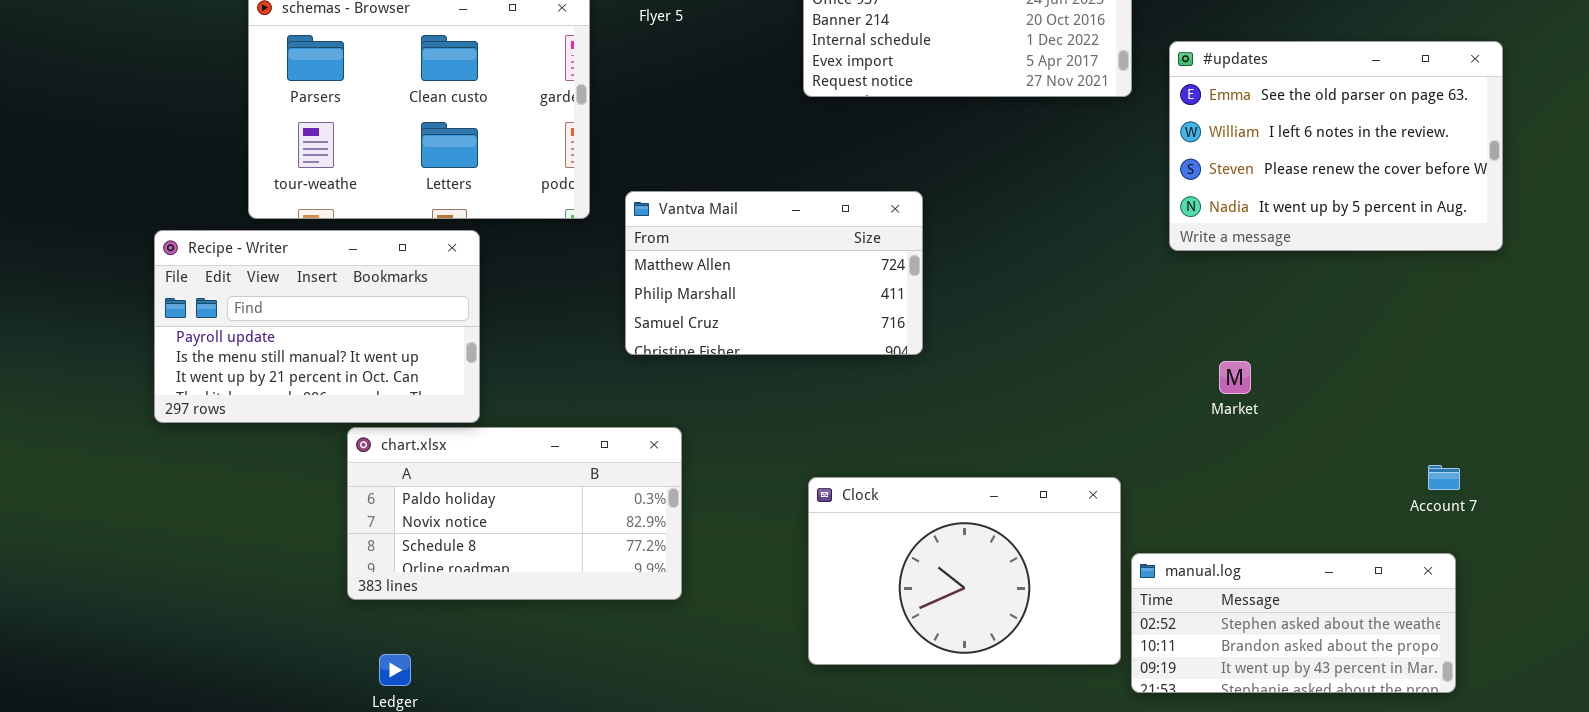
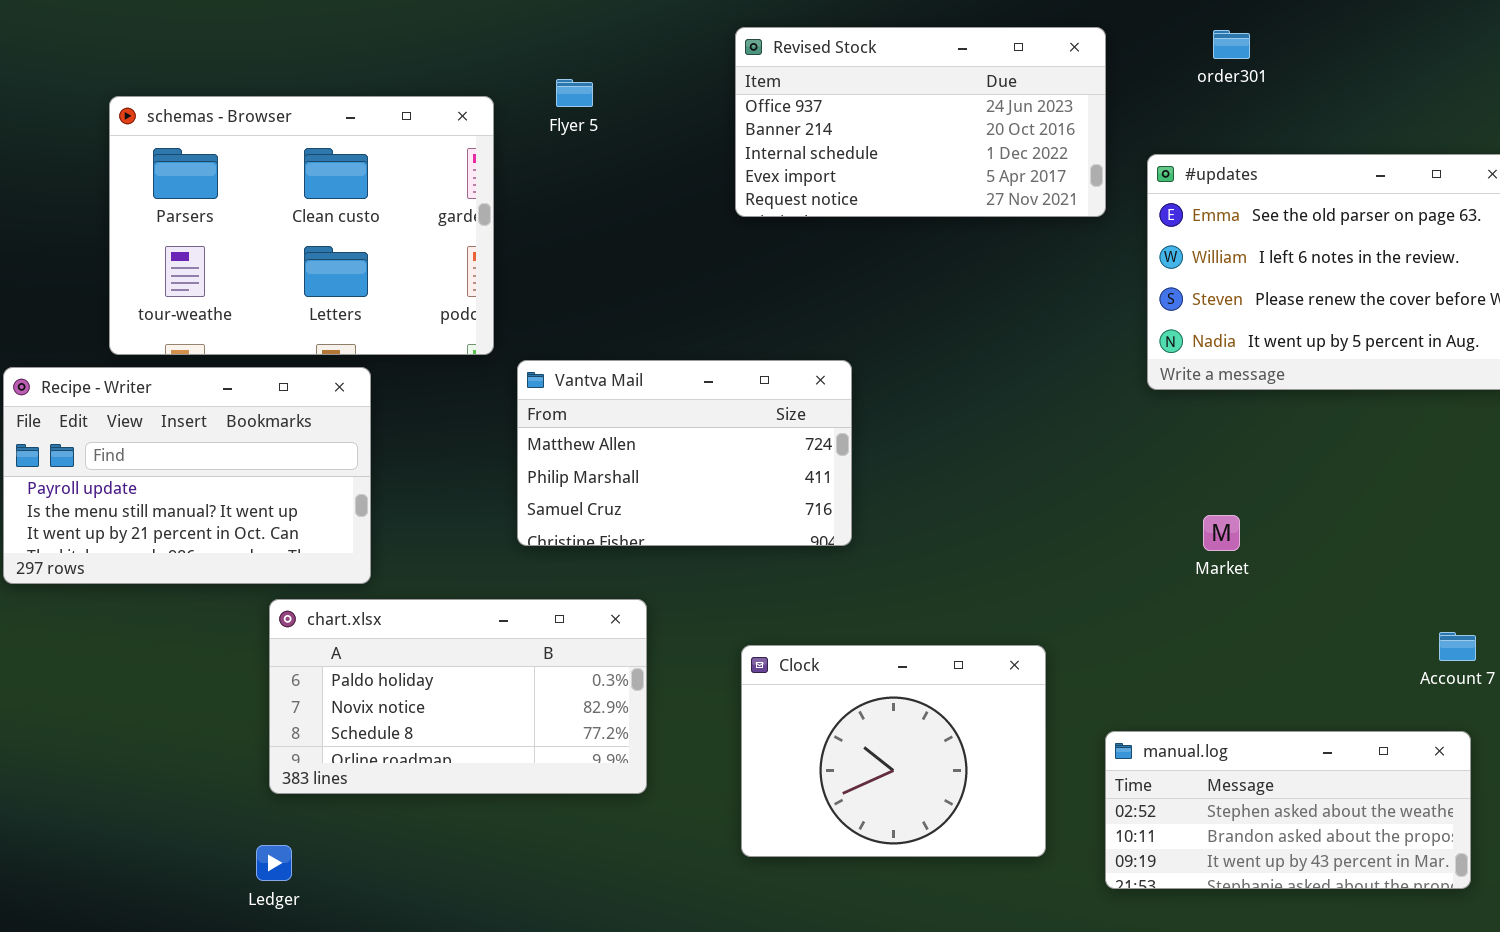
Vantva Mail: [625,191,923,355] -> [517,360,852,546], moved
chart.xlsx: [347,427,682,600] -> [269,599,647,794], moved
Clock: [808,477,1121,665] -> [741,645,1046,857], resized

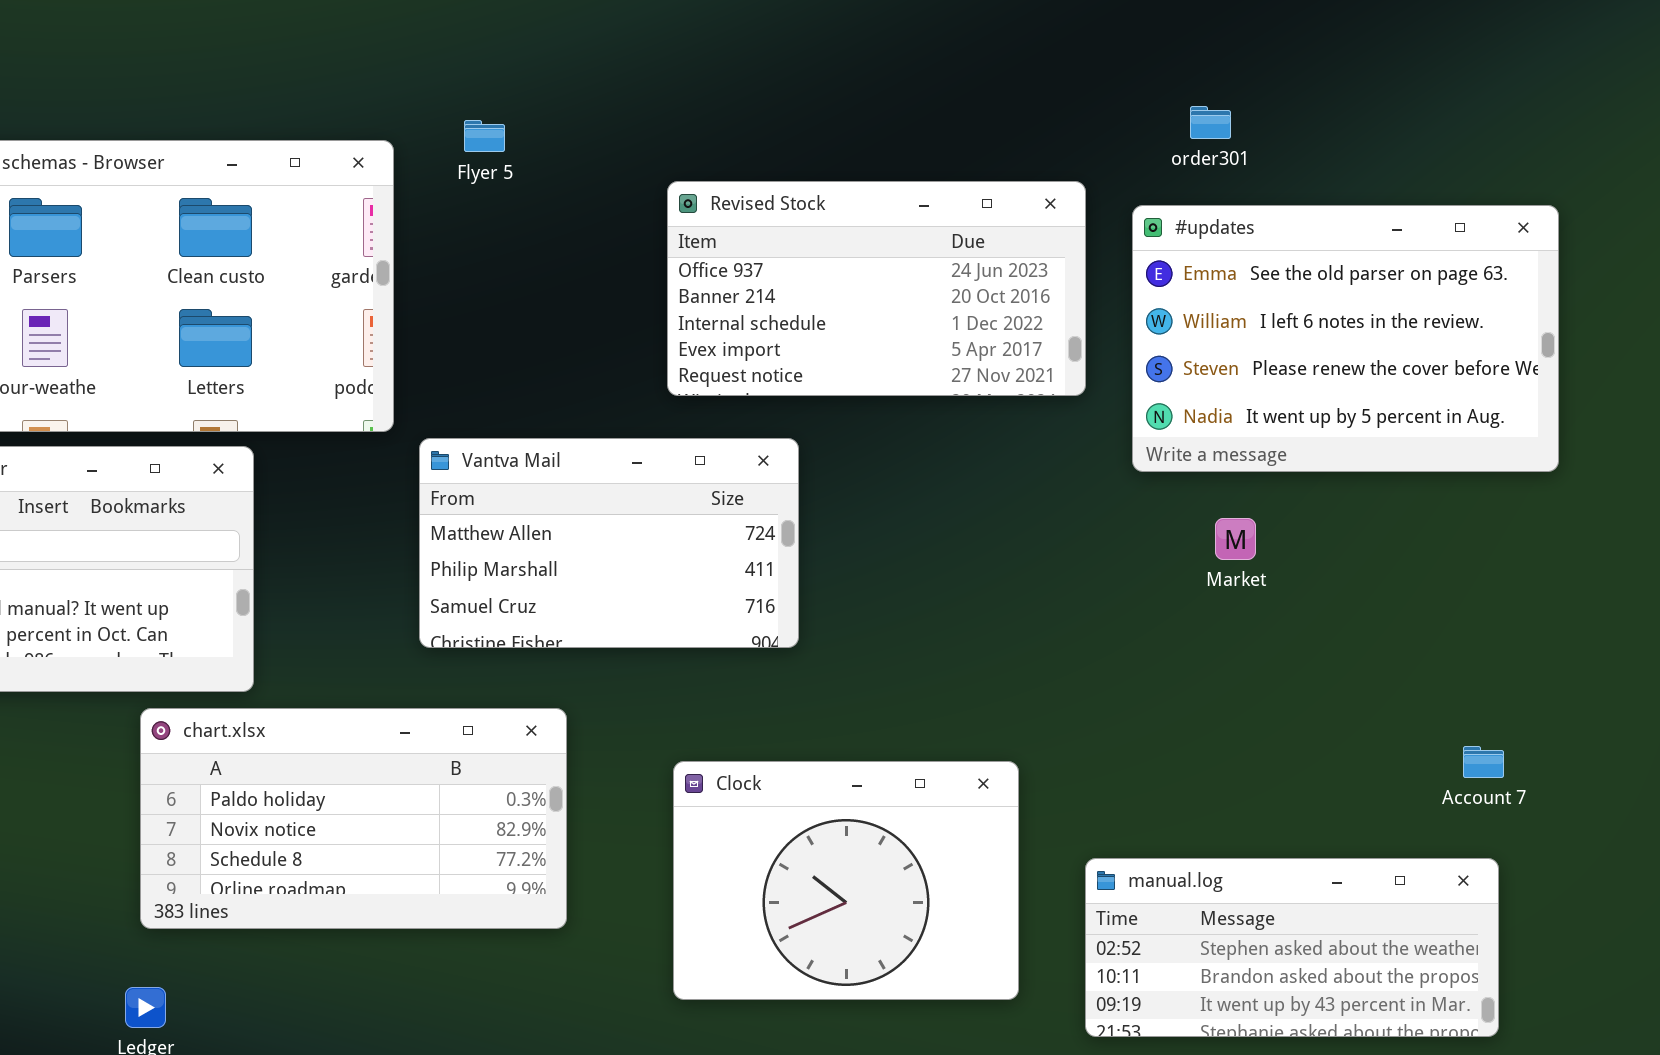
Revised Stock: [735,27,1106,217] -> [667,181,1086,396], moved
order301: [1213,30,1250,59] -> [1190,106,1231,139], moved
Market: [1203,515,1240,551] -> [1215,518,1256,560], moved

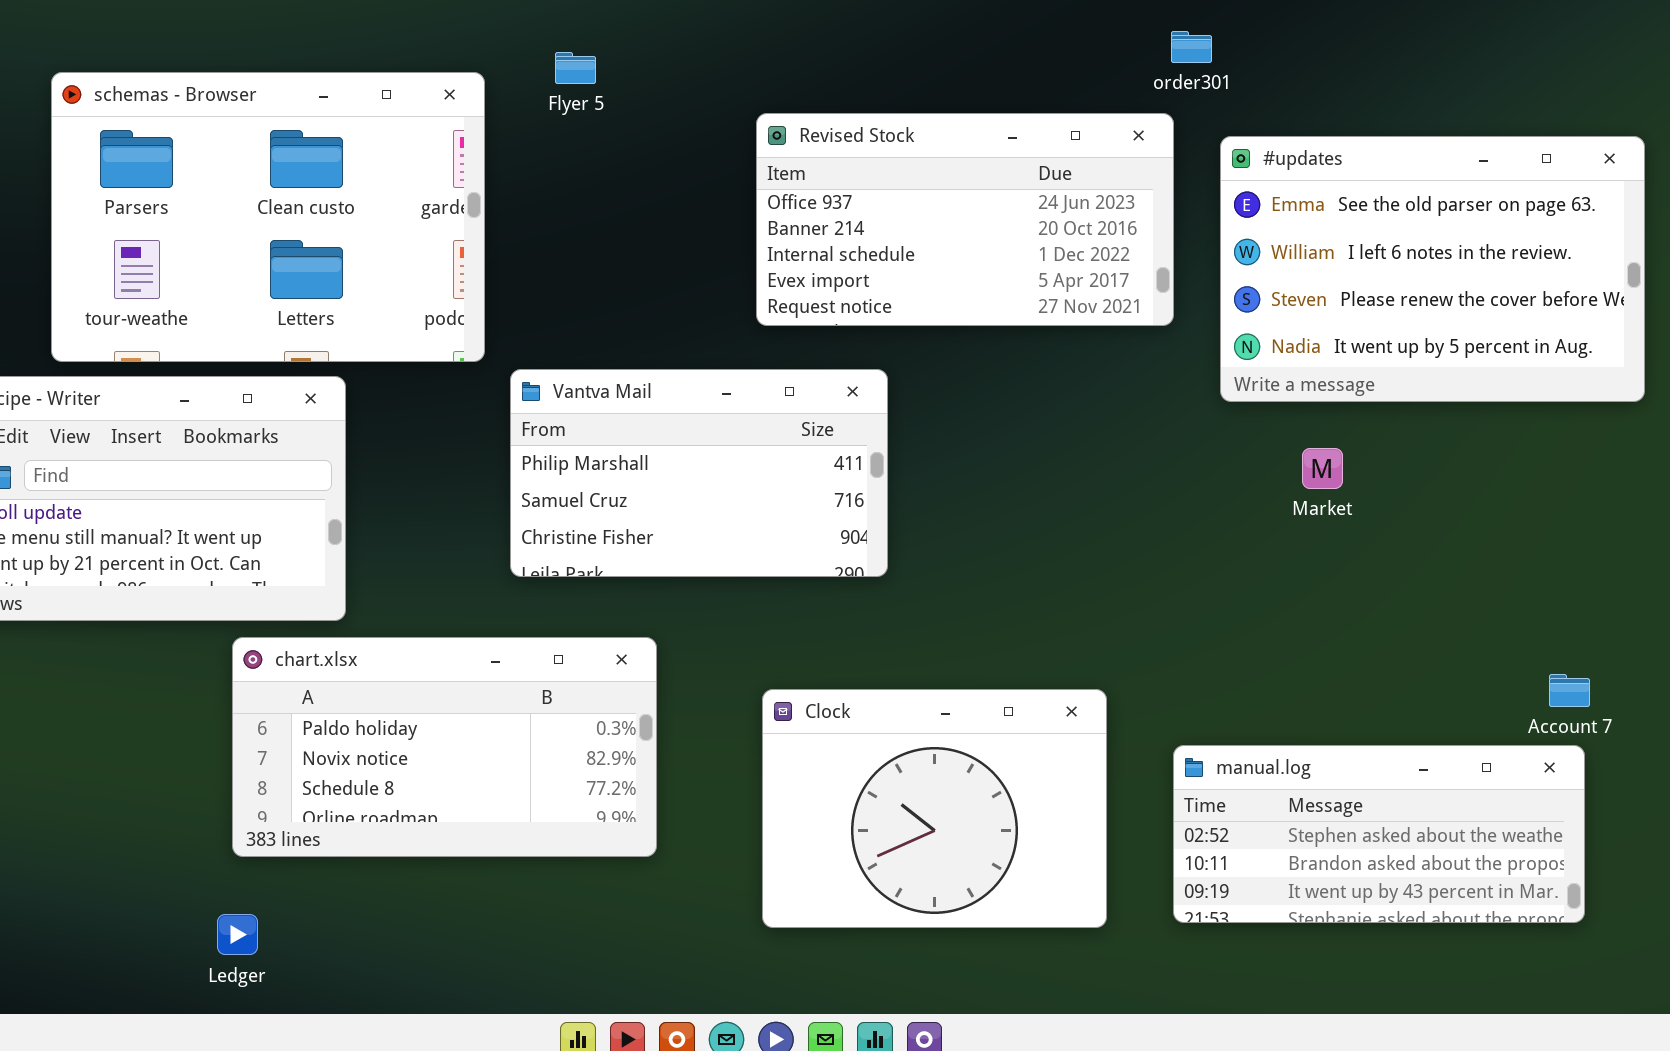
order301: [1190,106,1231,139] -> [1171,31,1212,63], moved
Vantva Mail: [419,438,799,648] -> [510,369,888,577], scrolled down 1 row
manual.log: [1085,858,1499,1037] -> [1173,745,1585,923], moved

